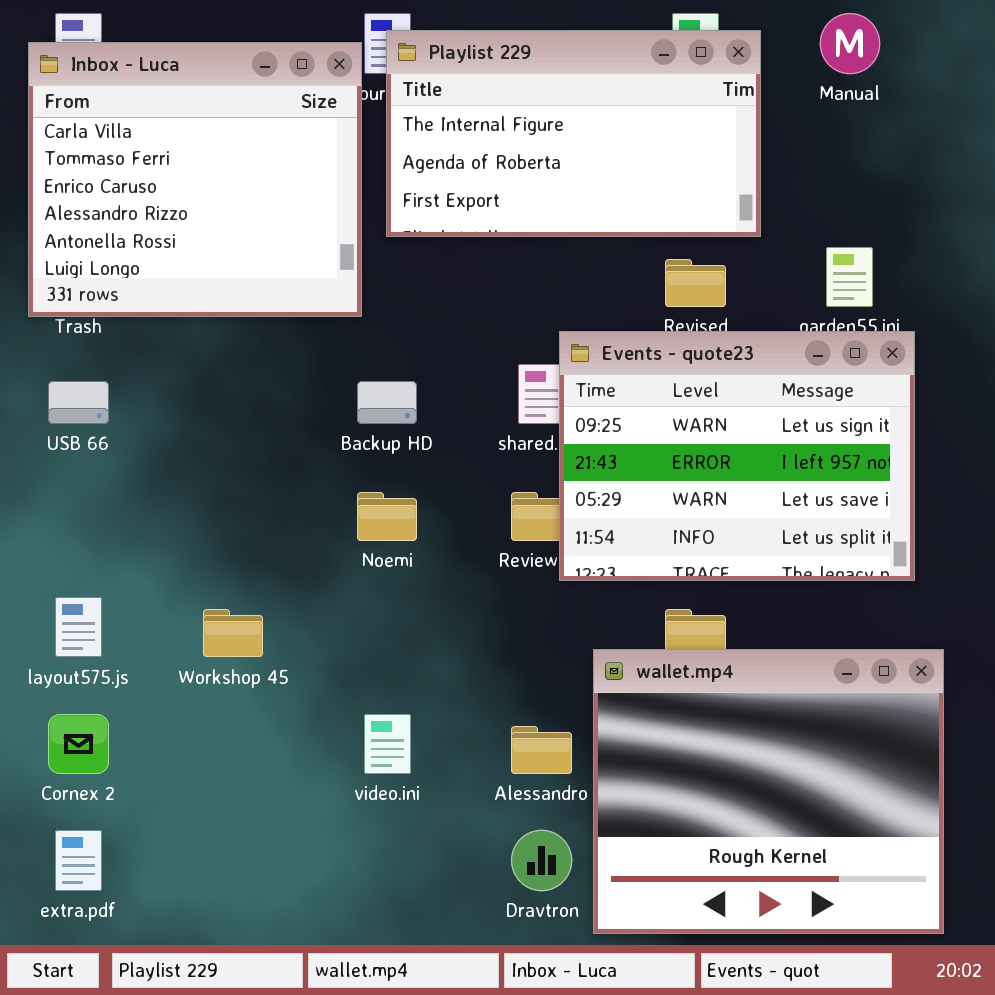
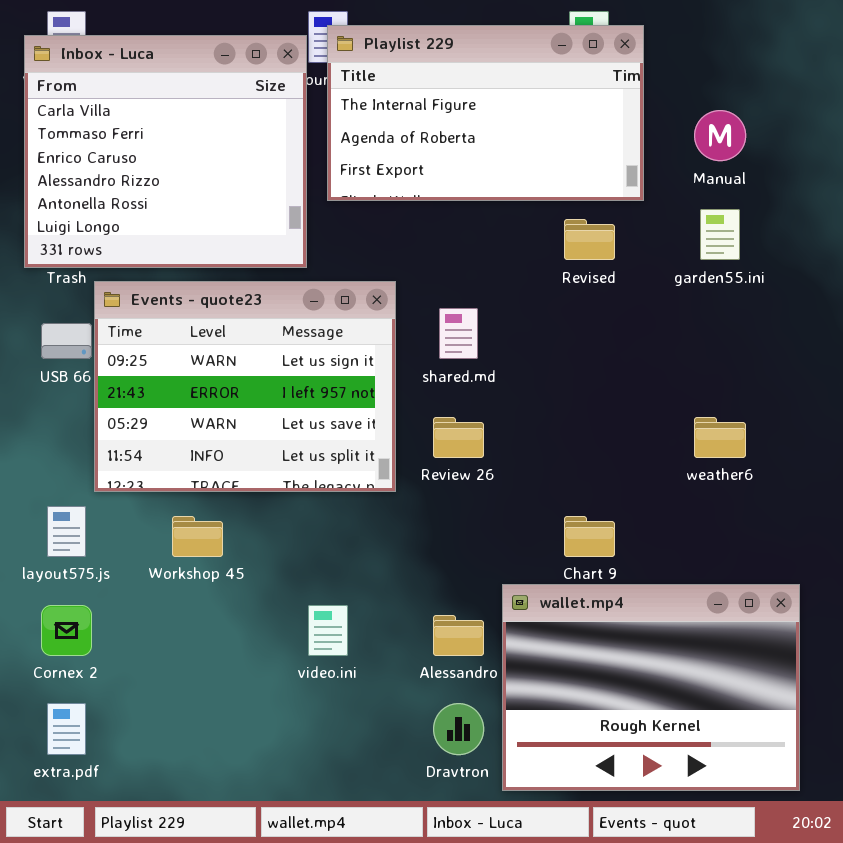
Manual: [820,13,880,74] -> [694,110,746,161], moved
Events - quote23: [559,331,915,581] -> [94,281,396,492], moved
wallet.mp4: [593,649,944,934] -> [502,584,800,791], resized

